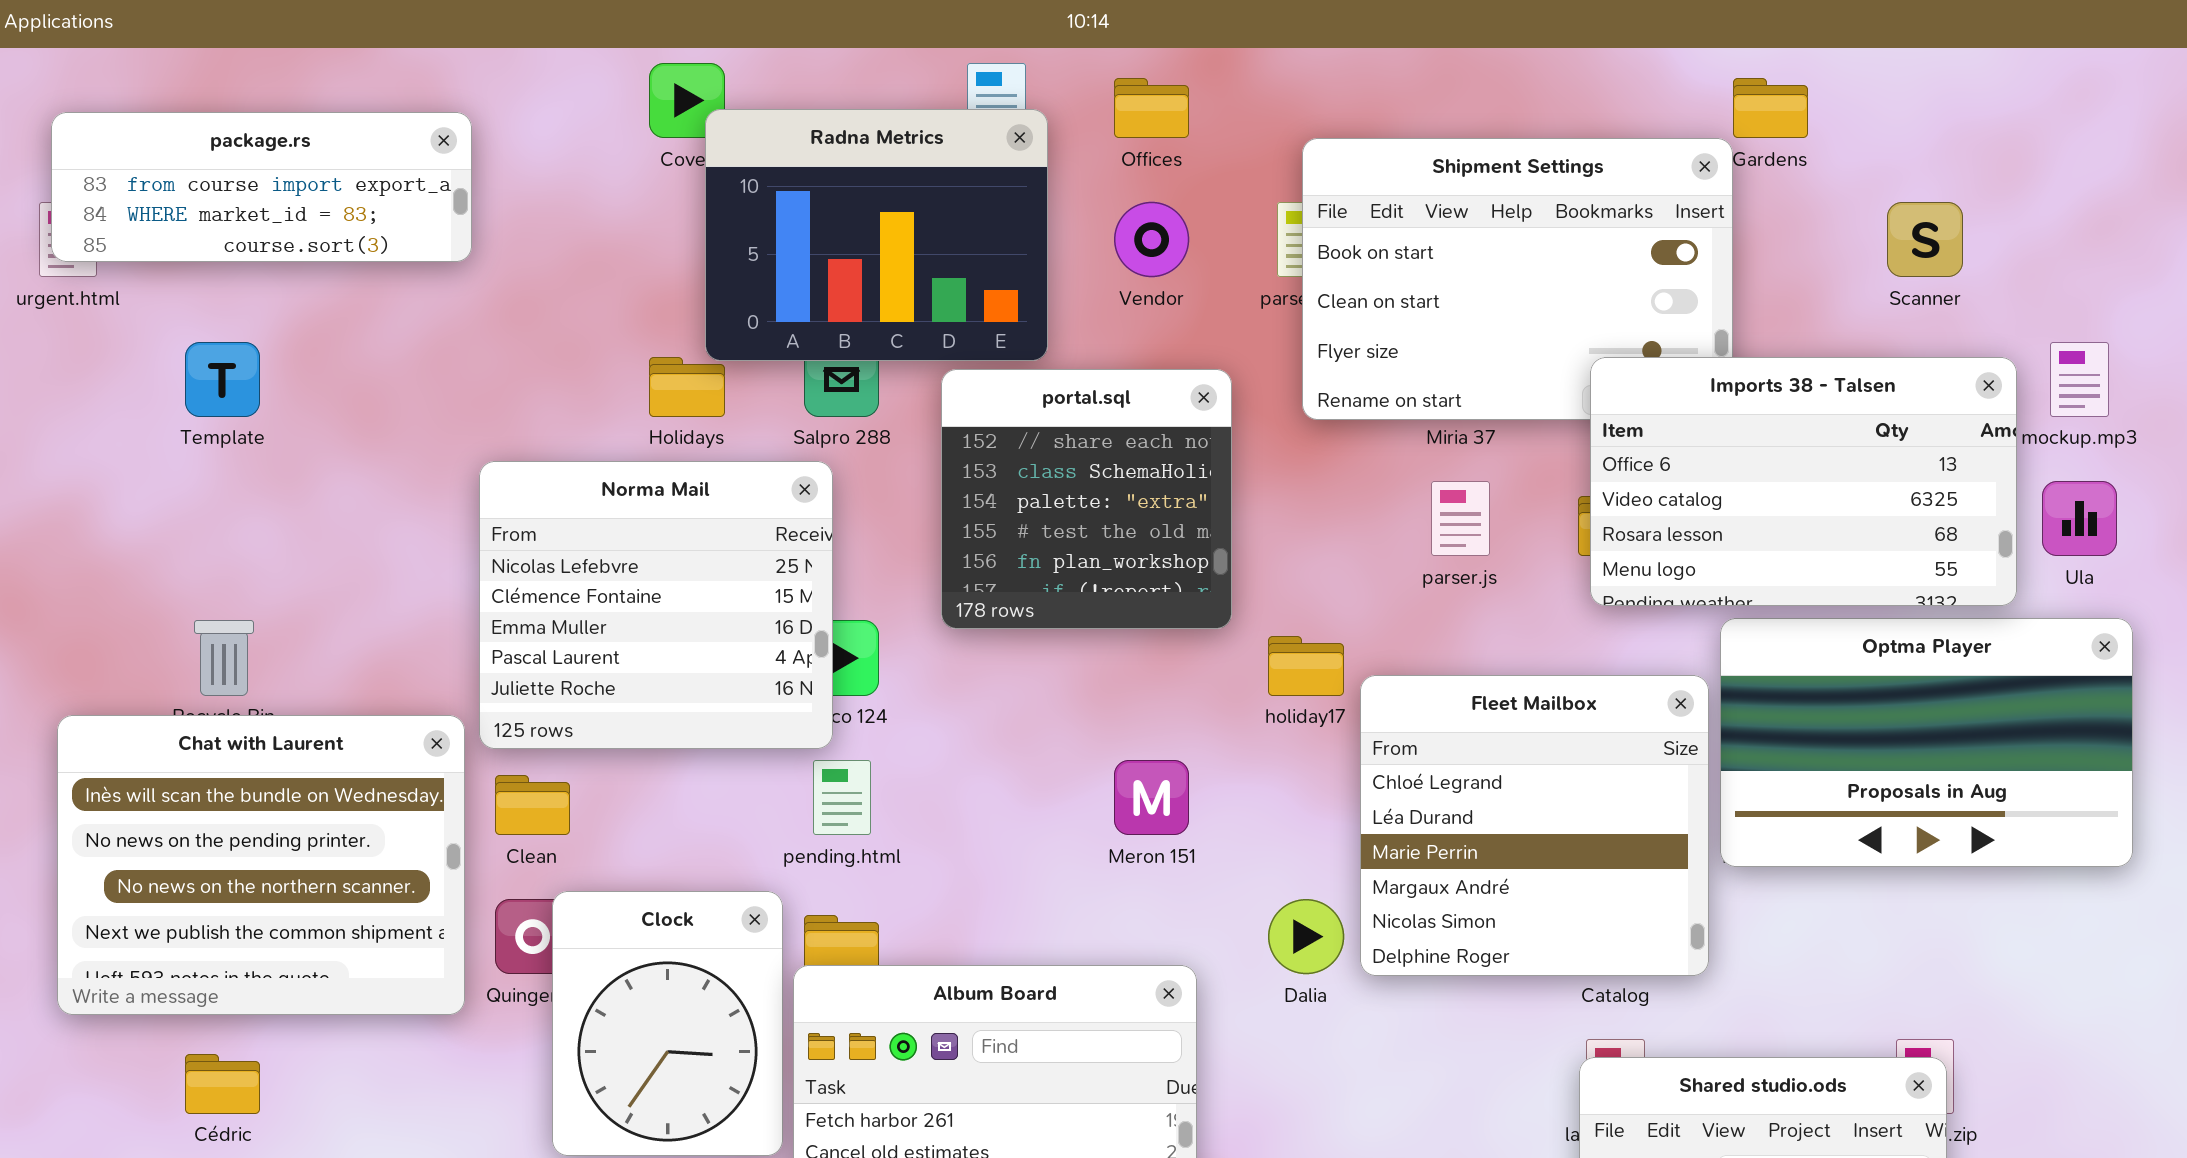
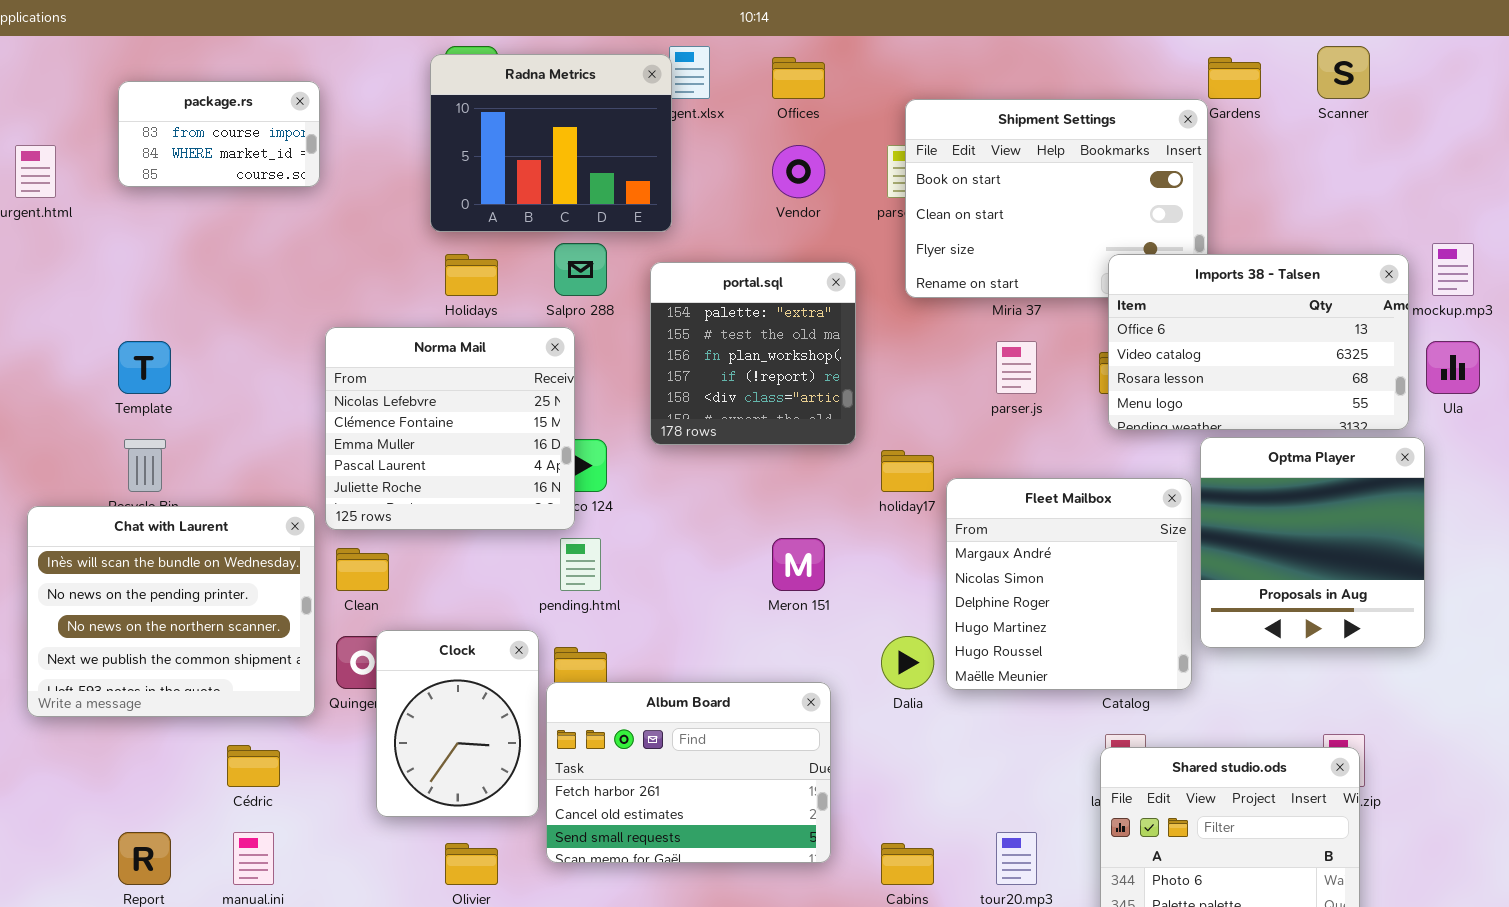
Radna Metrics: [705,109,1048,361] -> [430,54,672,232], moved
package.rs: [51,112,472,262] -> [118,81,320,187], resized
Scanner: [1887,202,1963,277] -> [1317,46,1370,99], moved
Template: [185,342,260,417] -> [118,341,171,394], moved
portal.sql: [941,369,1232,629] -> [650,262,856,445], scrolled down 2 rows
Optma Player: [1720,618,2133,867] -> [1200,437,1425,648], resized
Fleet Mailbox: [1360,675,1709,976] -> [946,478,1192,690], scrolled down 3 rows
Cédric: [185,1054,260,1114] -> [227,745,280,787], moved

